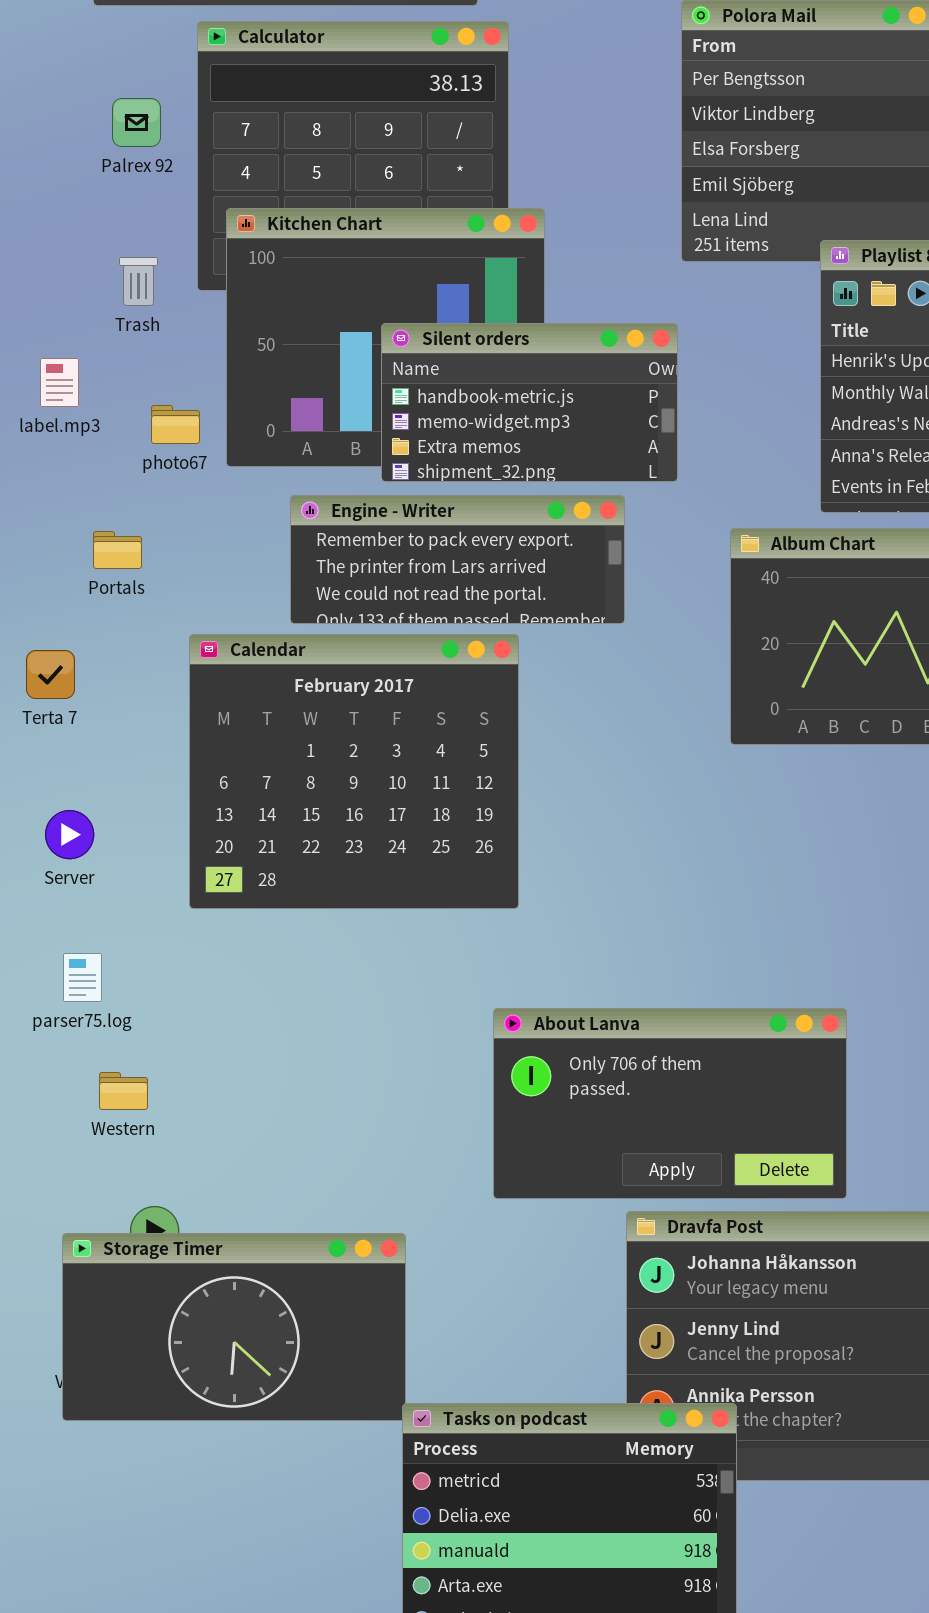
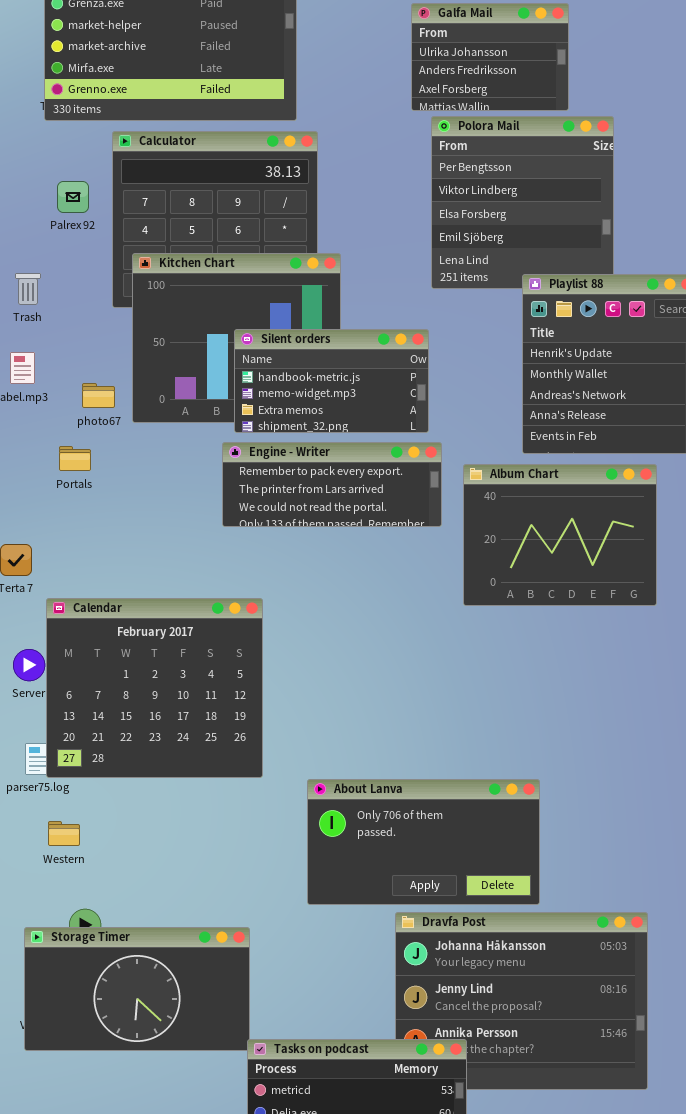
Trash: [119,257,158,306] -> [15,273,41,305], moved
Engine - Writer: [290,495,625,624] -> [222,442,442,527], moved
Portals: [93,531,142,569] -> [59,446,91,471], moved
Calendar: [189,634,519,909] -> [46,598,263,778], moved

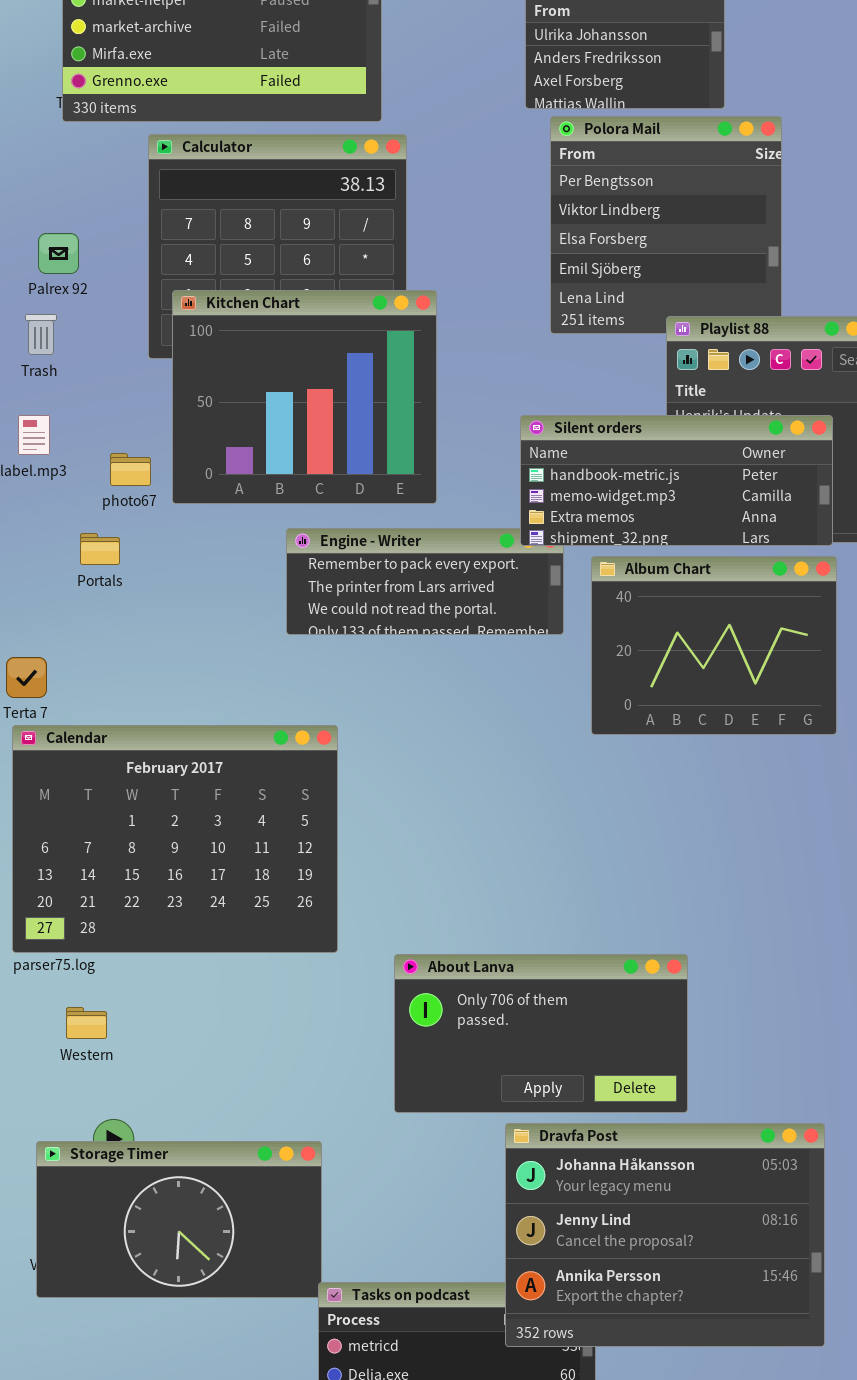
Palrex 92: [57,181,89,213] -> [38,233,79,274], moved
Silent orders: [234,329,429,433] -> [520,415,833,546], moved, resized
Calendar: [46,598,263,778] -> [12,725,338,953], resized
Dravfa Post: [395,912,648,1090] -> [505,1123,825,1347], raised

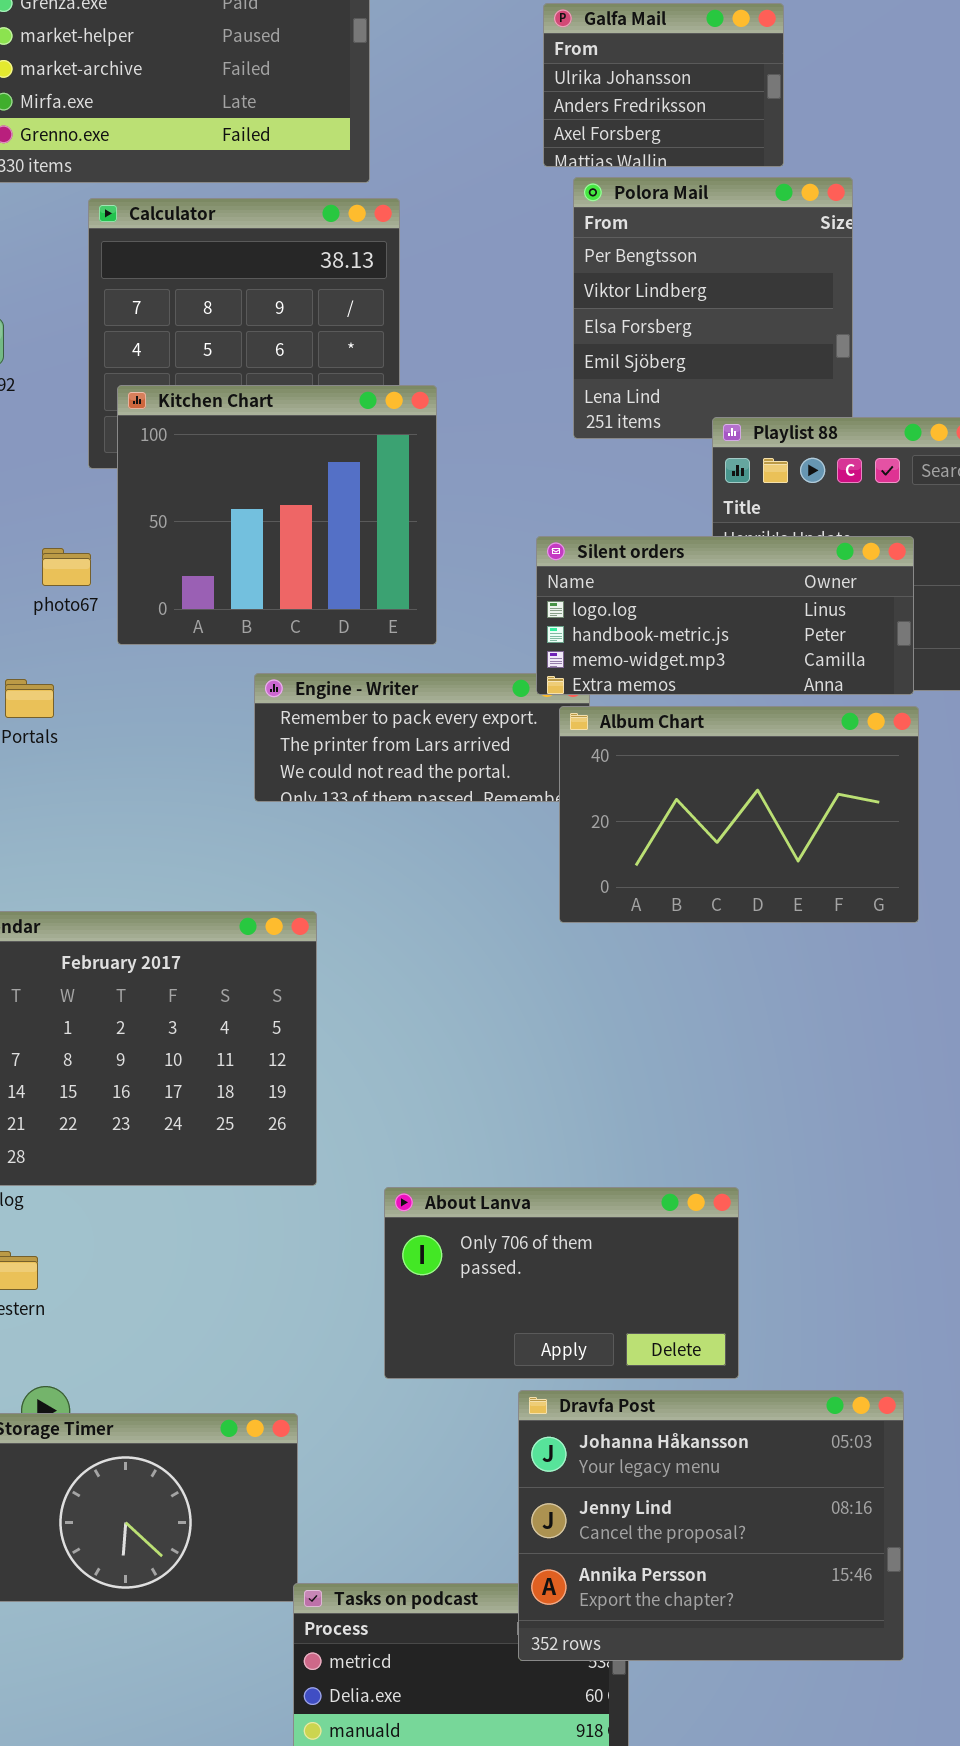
Silent orders: [520,415,833,546] -> [536,536,914,695], scrolled up 1 row
photo67: [110,453,151,486] -> [42,548,91,586], moved
Album Chart: [591,556,837,735] -> [559,706,919,923], resized

